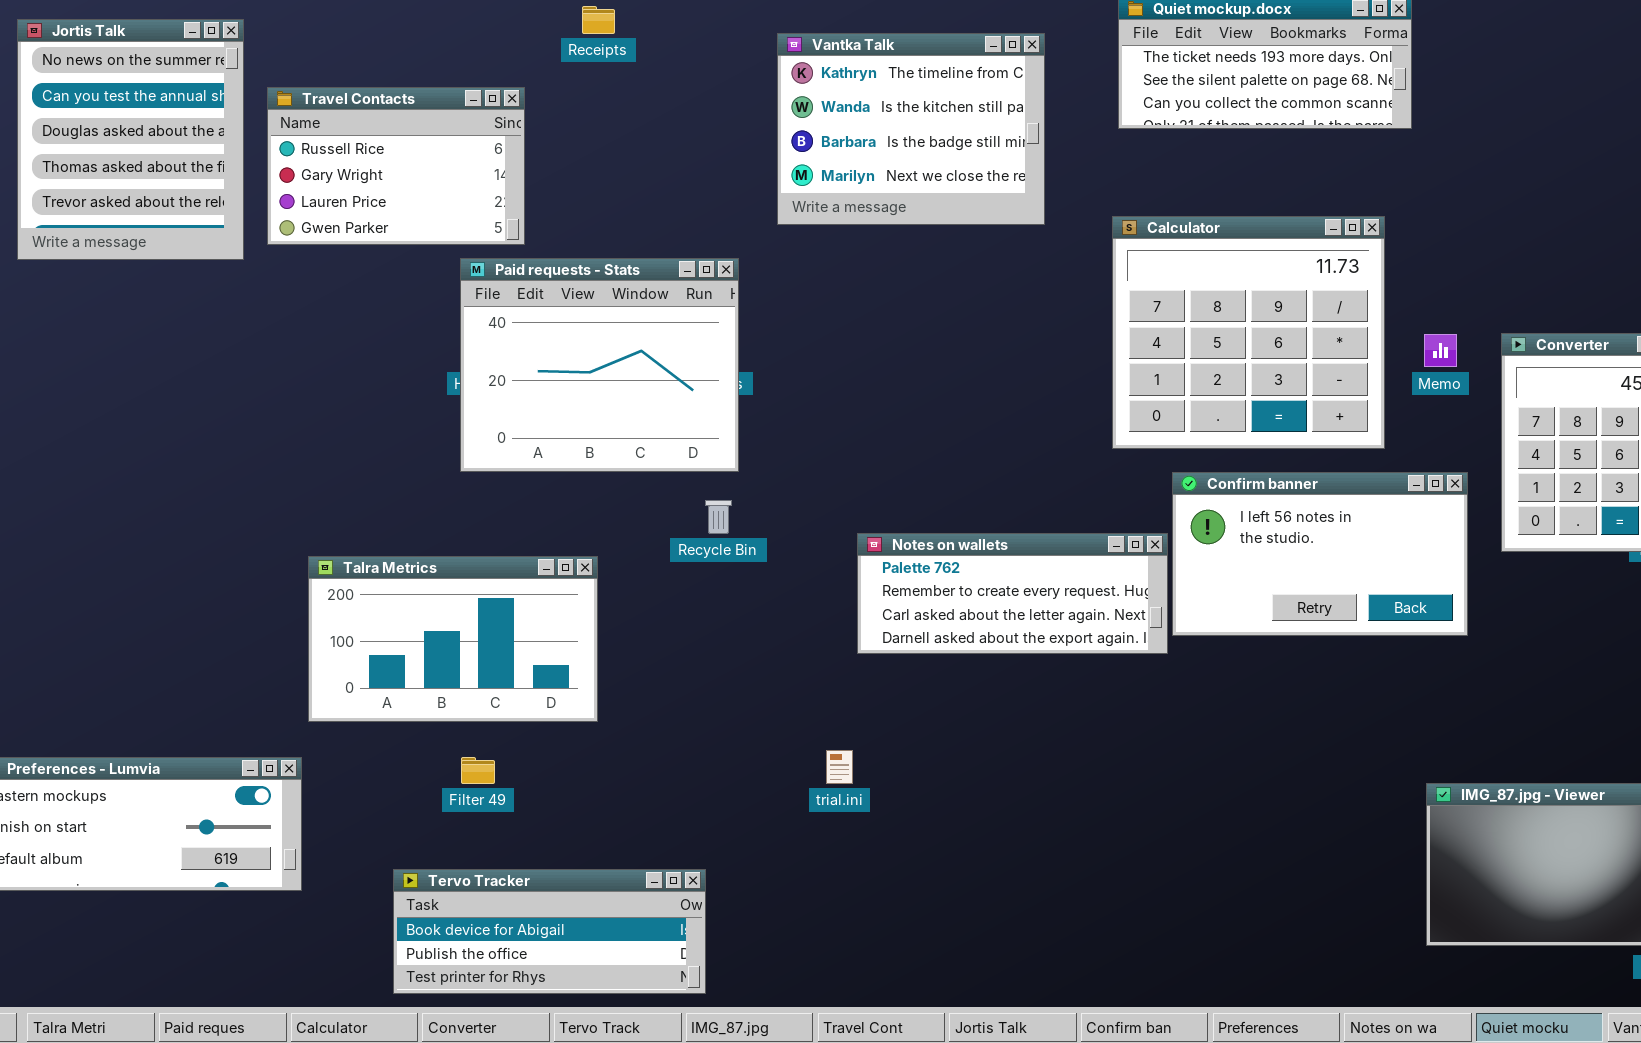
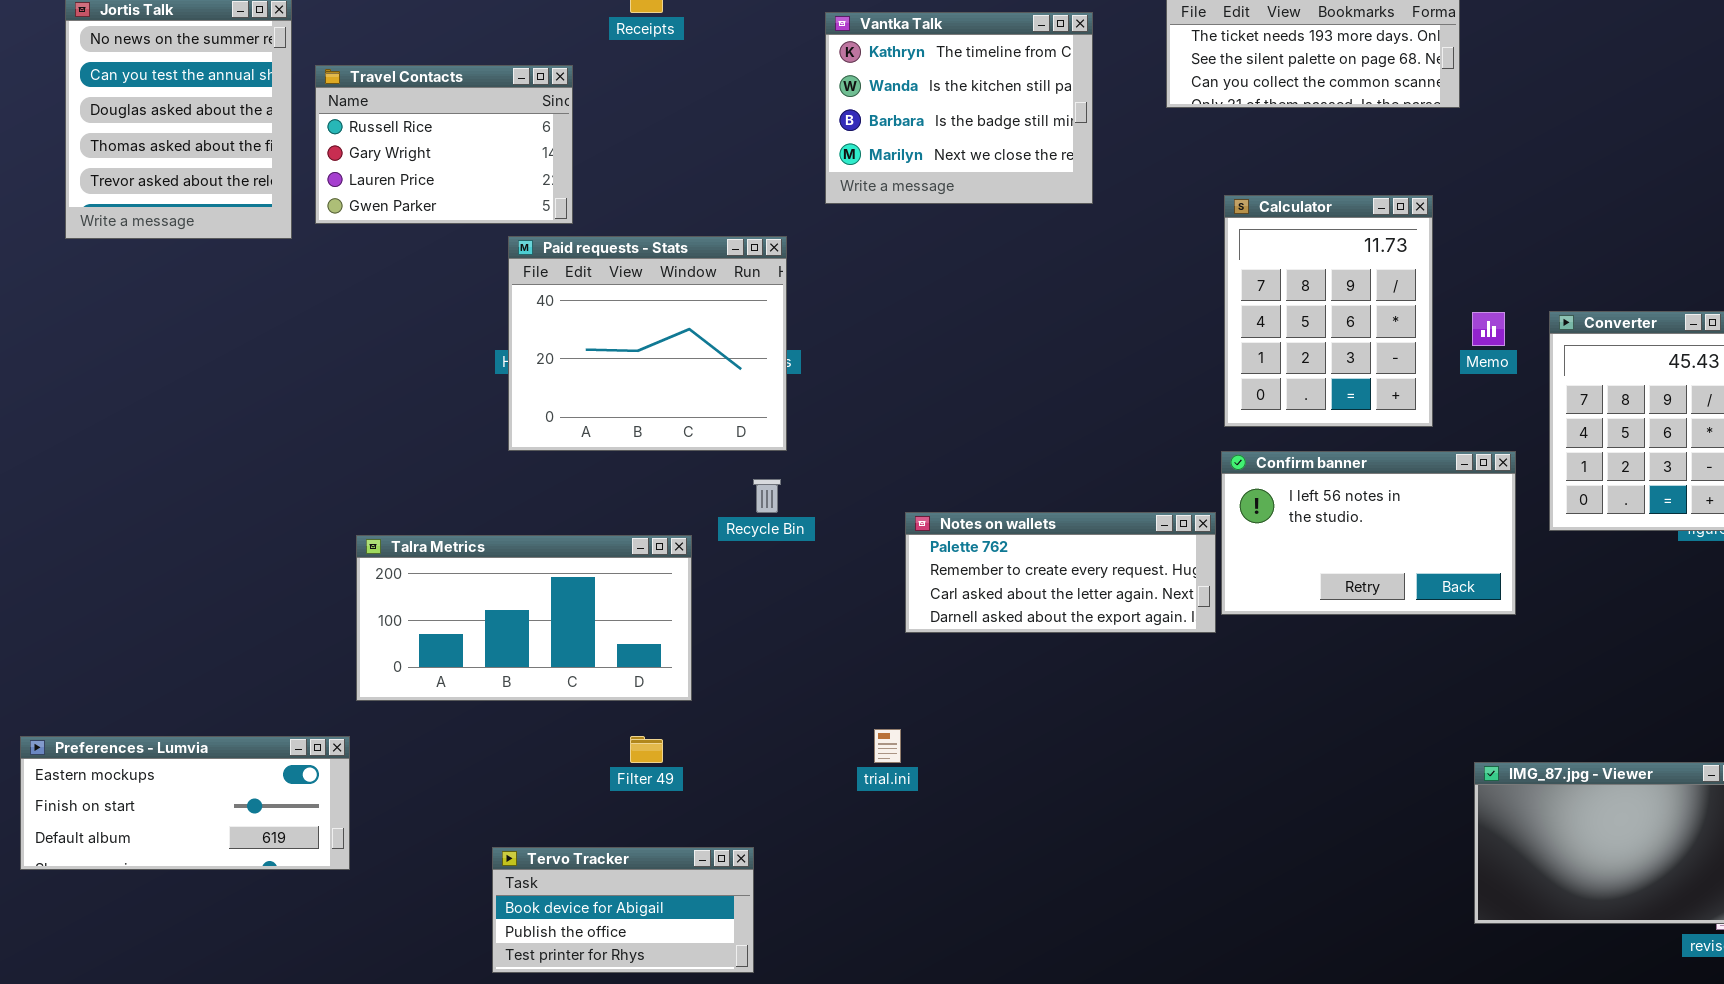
Calculator: [1112,216,1385,449] -> [1224,195,1433,427], resized
Talra Metrics: [308,556,598,722] -> [356,535,692,701], resized
Filter 49: [461,757,495,784] -> [630,736,663,763], moved
Tervo Tracker: [393,869,706,994] -> [492,847,754,973], resized

